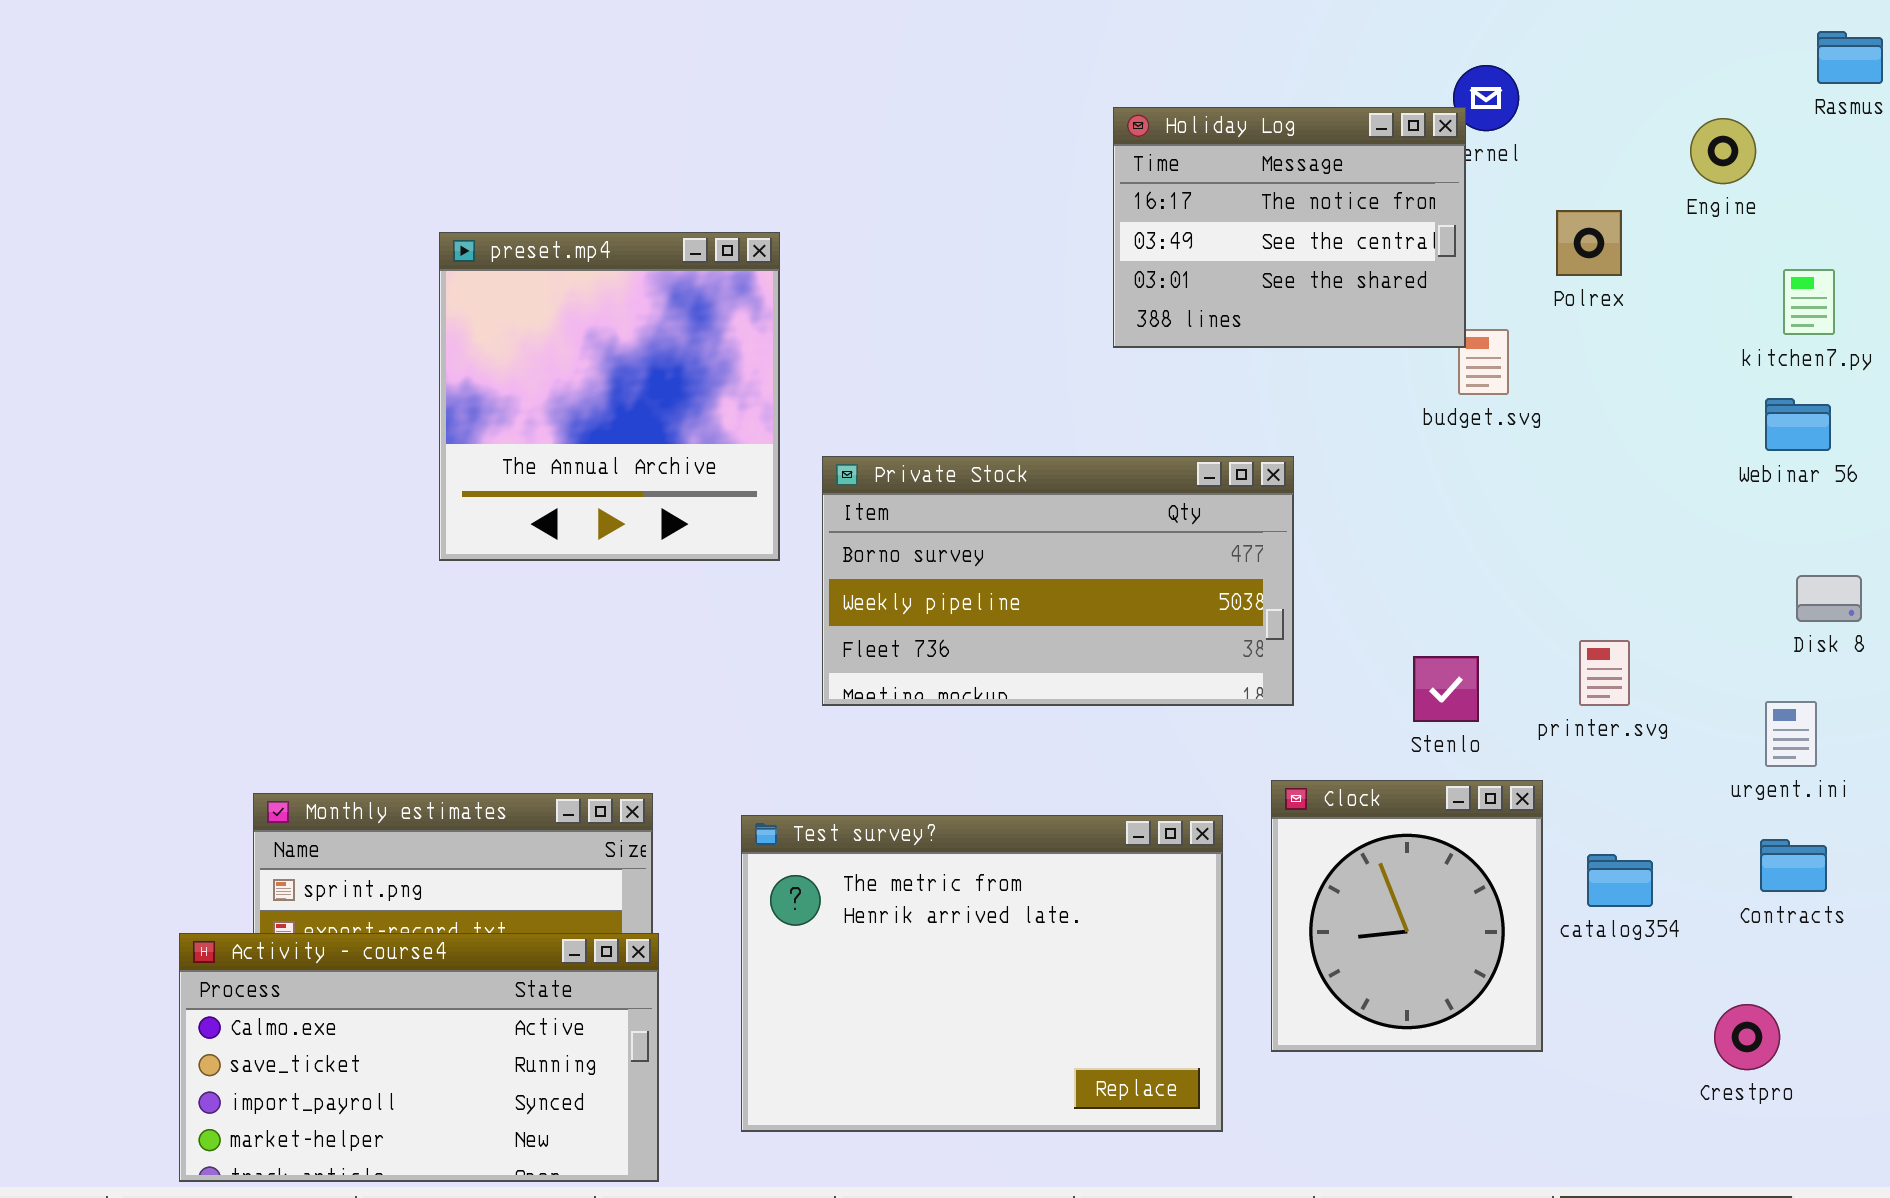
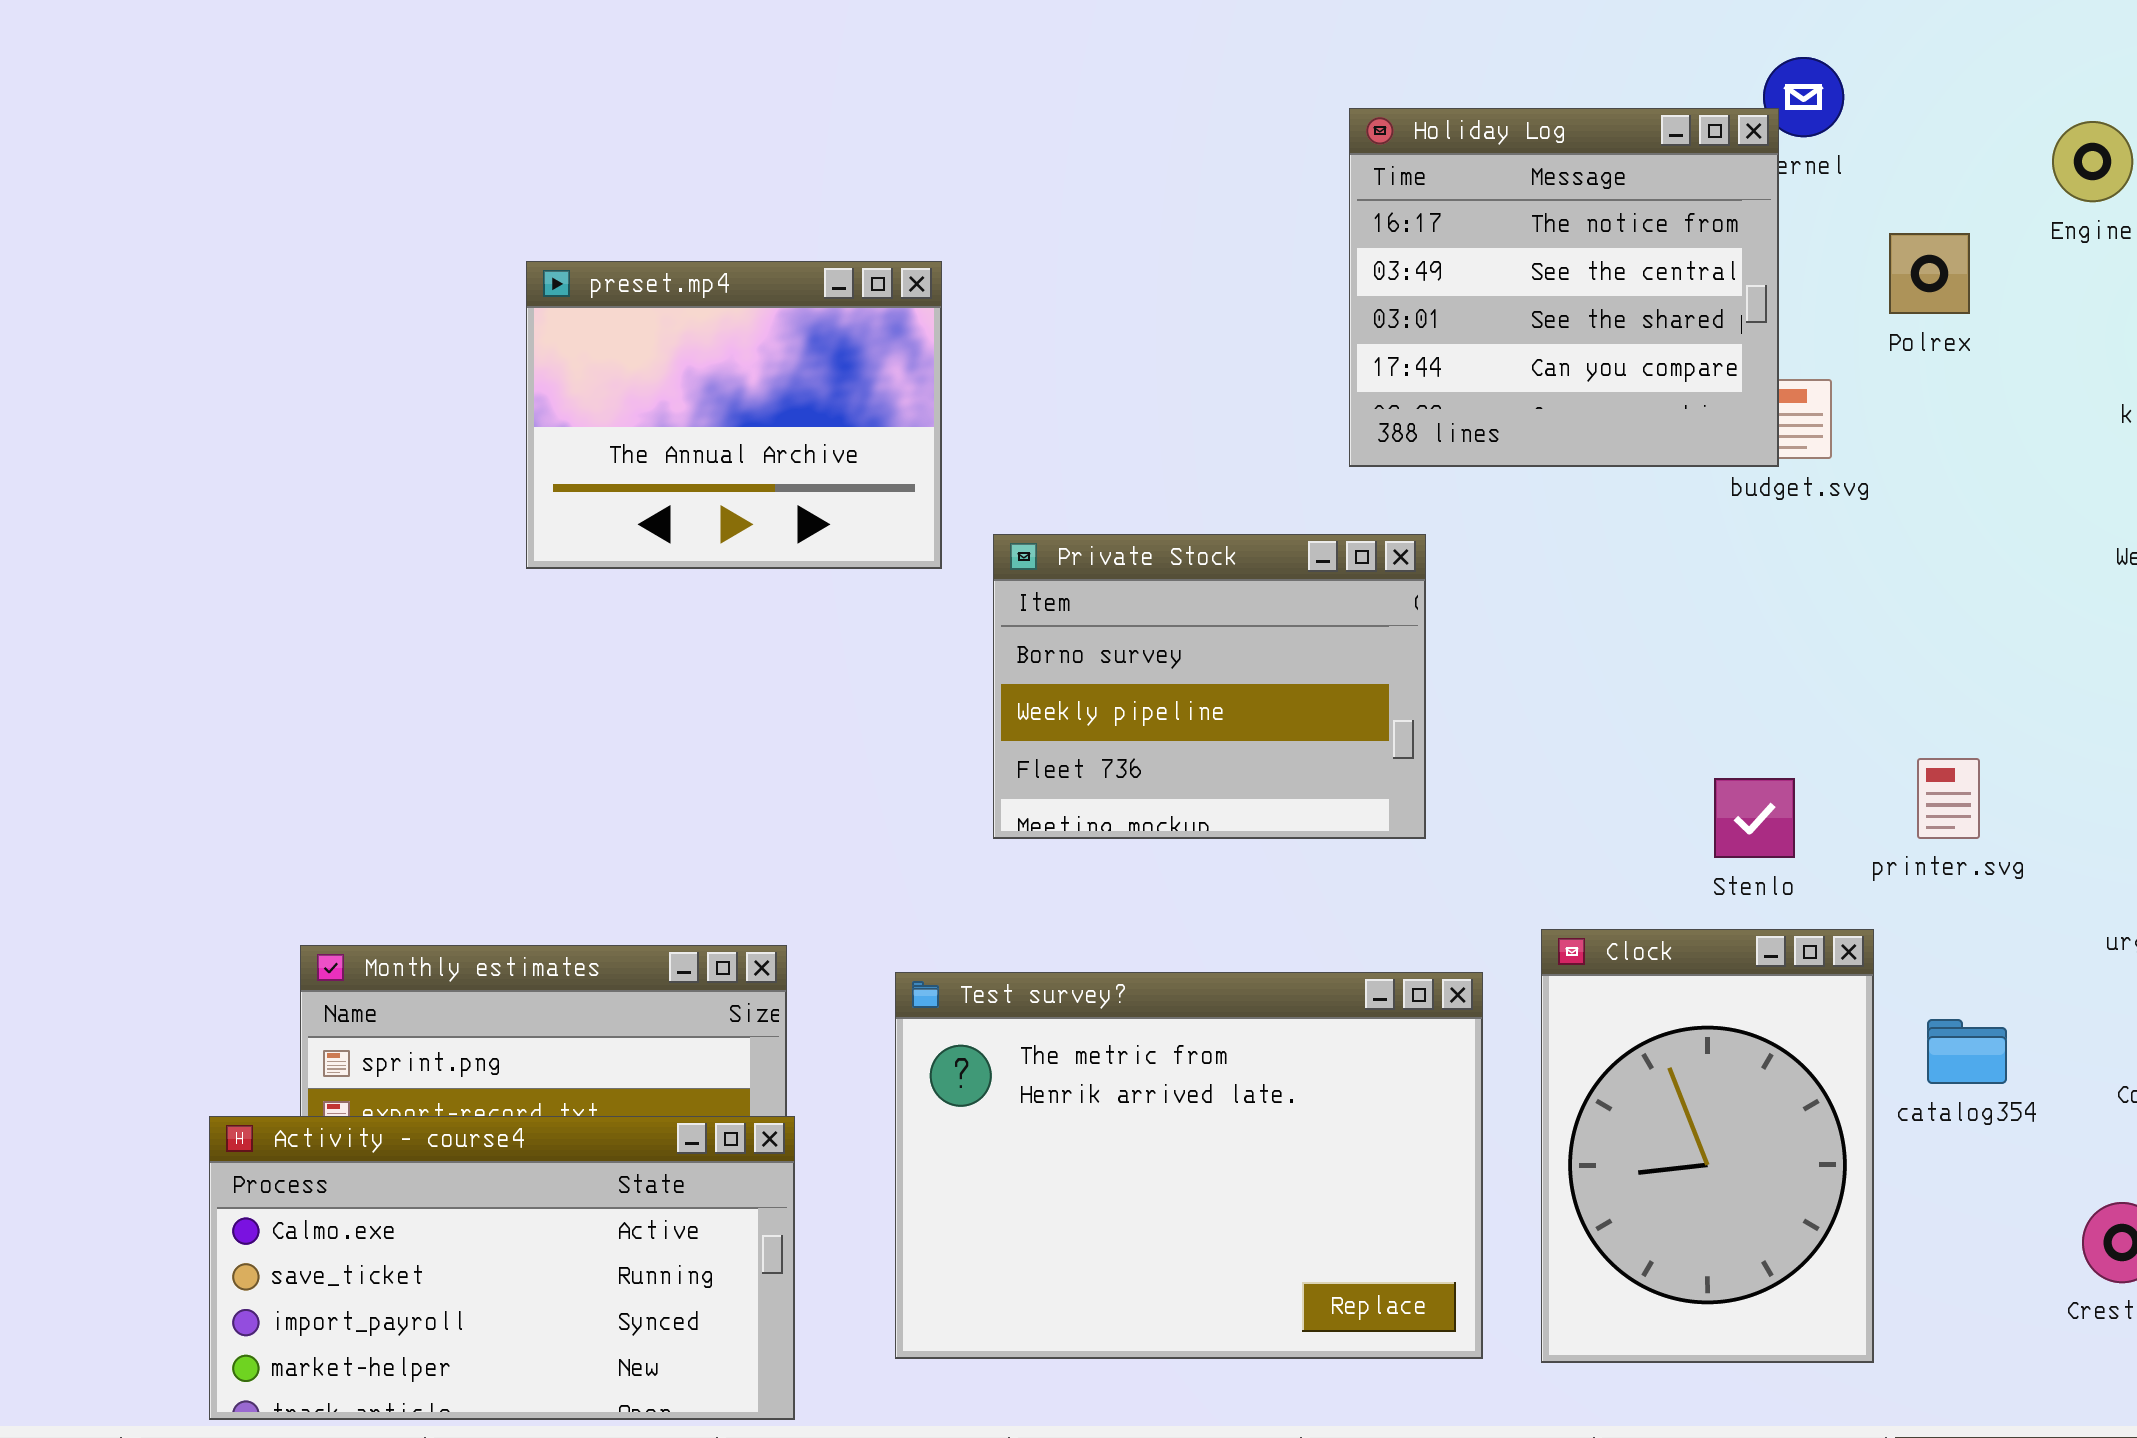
Holiday Log: [1113,107,1466,348] -> [1349,108,1779,467], resized
preset.mp4: [439,232,780,561] -> [526,261,942,569], resized
Private Stock: [822,456,1294,706] -> [993,534,1426,839], resized
Clock: [1271,780,1543,1052] -> [1541,929,1874,1363], resized

